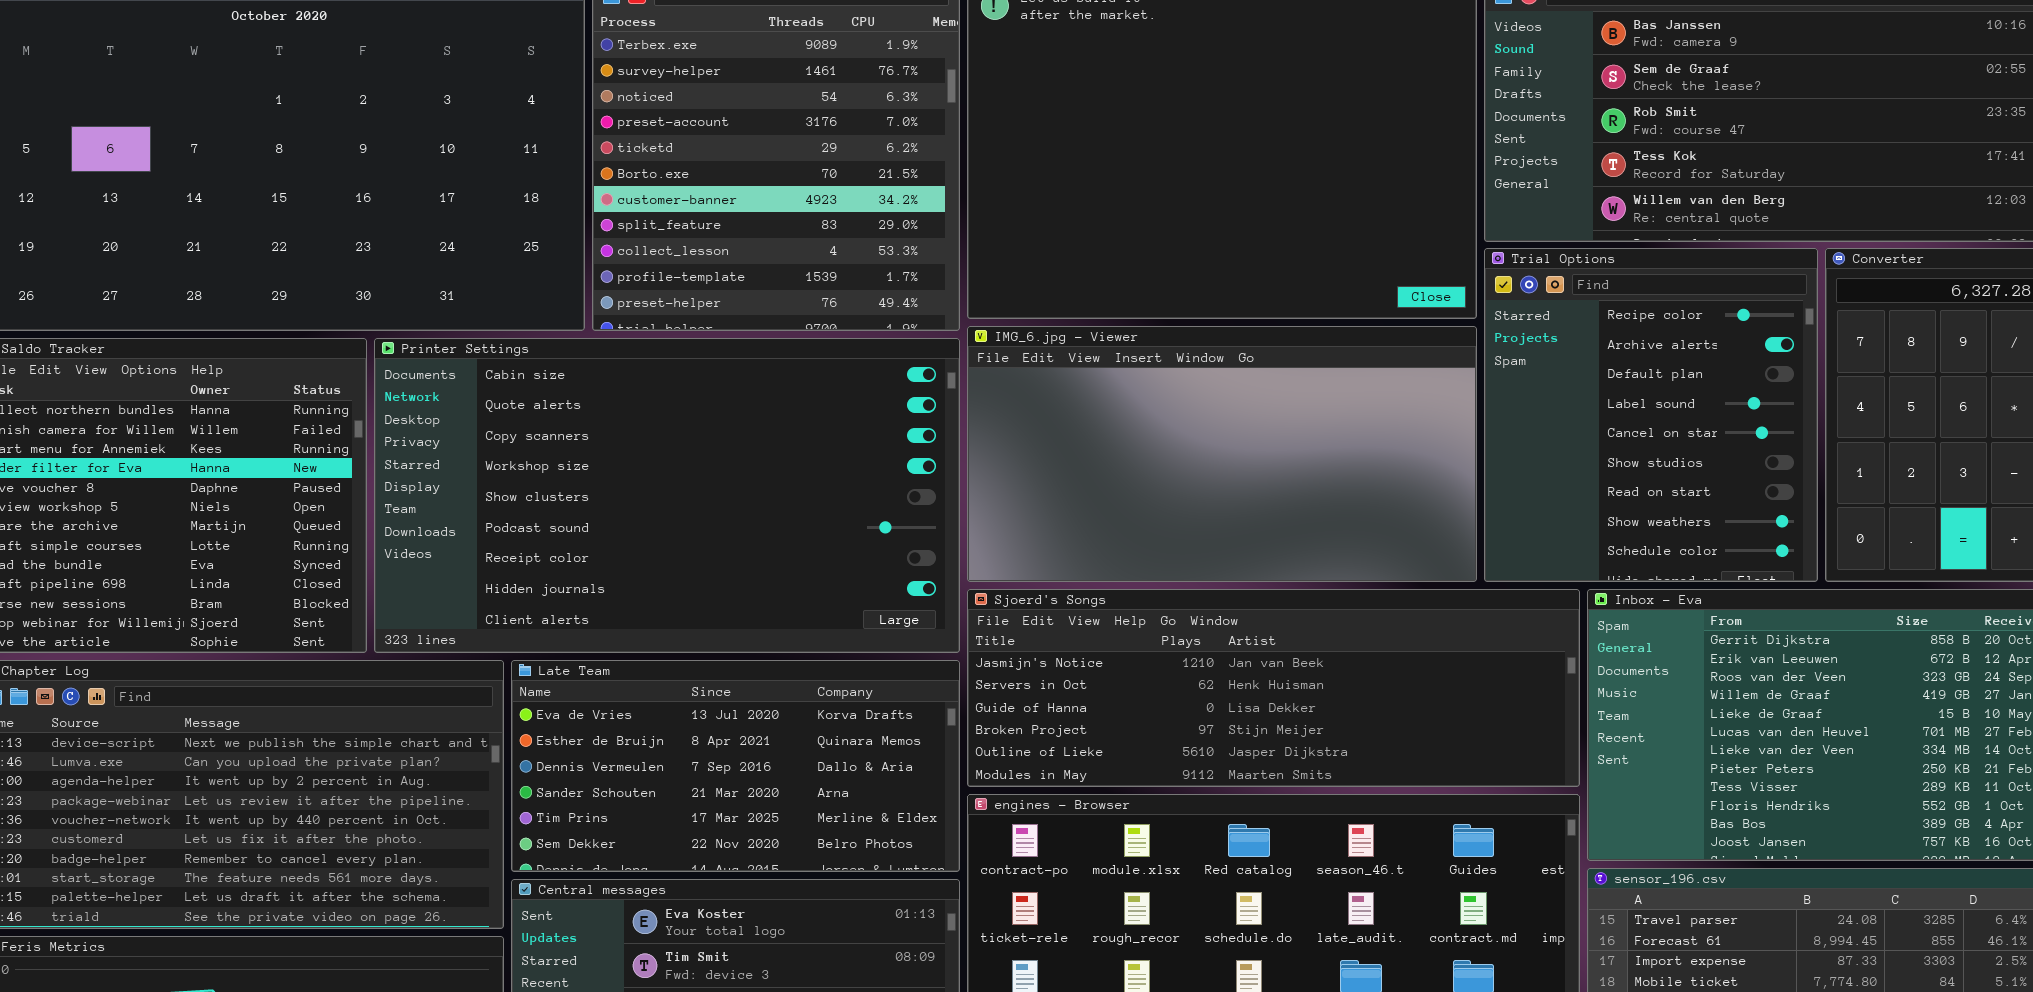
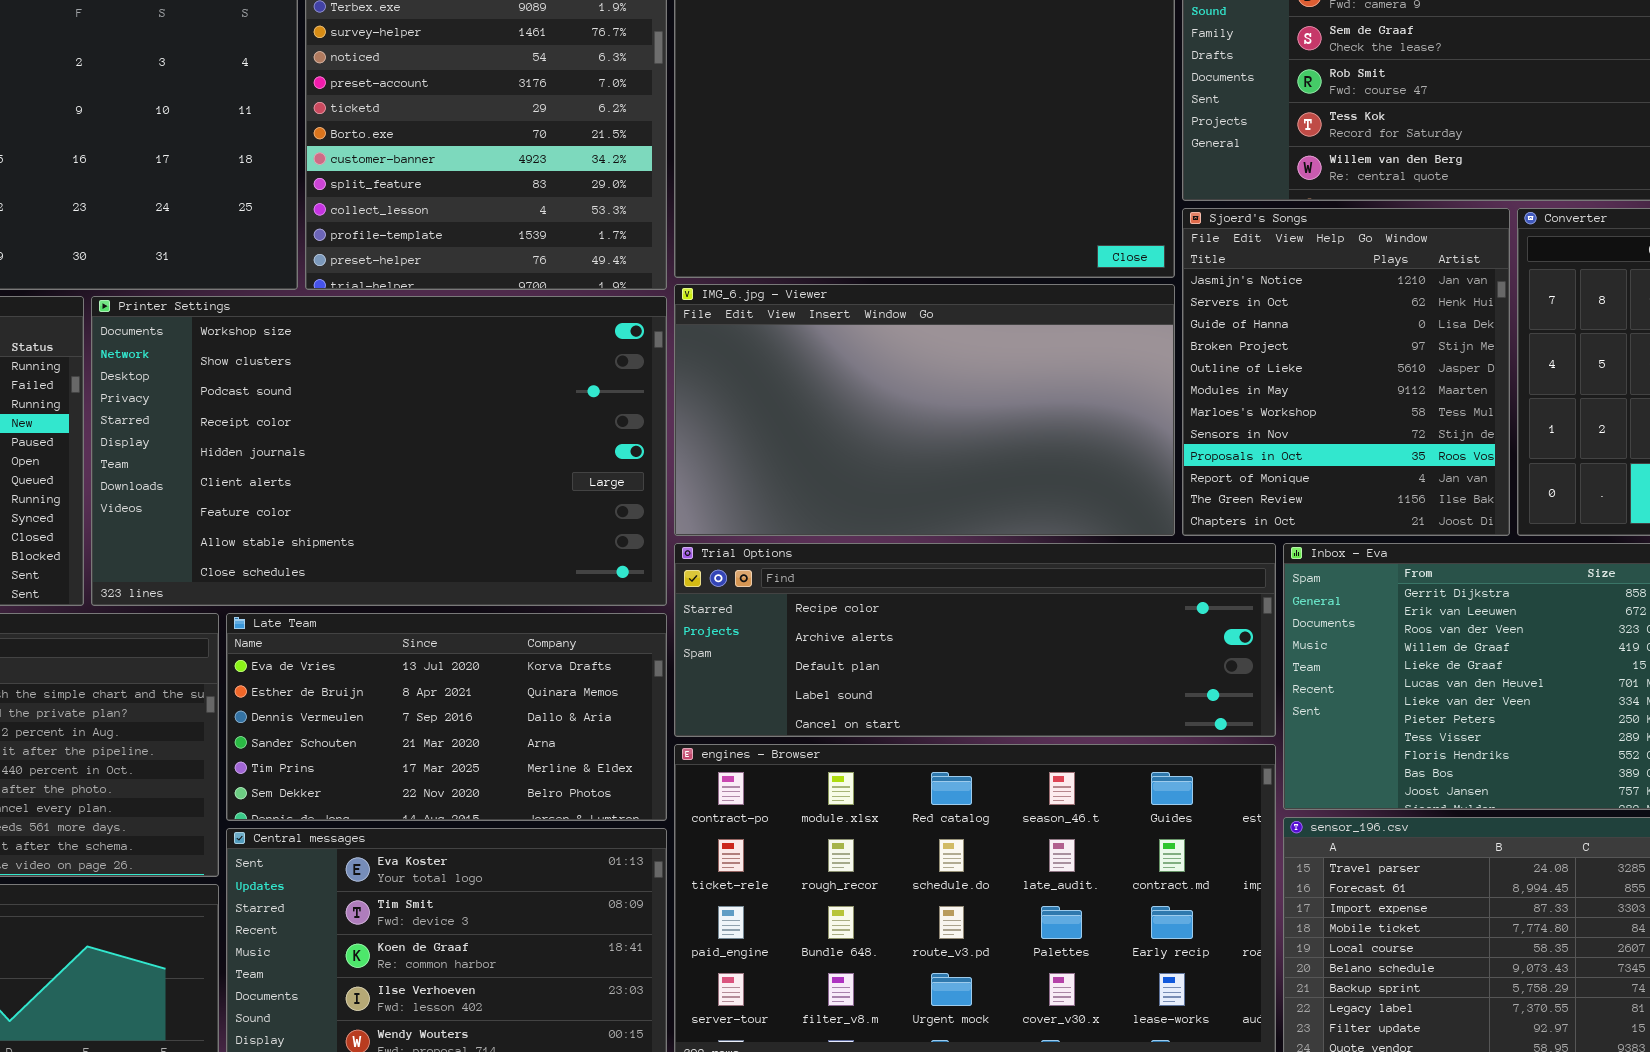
Trial Options: [1484,248,1818,582] -> [674,543,1276,737], moved, resized
Printer Settings: [374,338,960,653] -> [91,296,667,606], scrolled down 3 rows
Sjoerd's Songs: [967,589,1580,787] -> [1182,208,1510,536], moved, resized

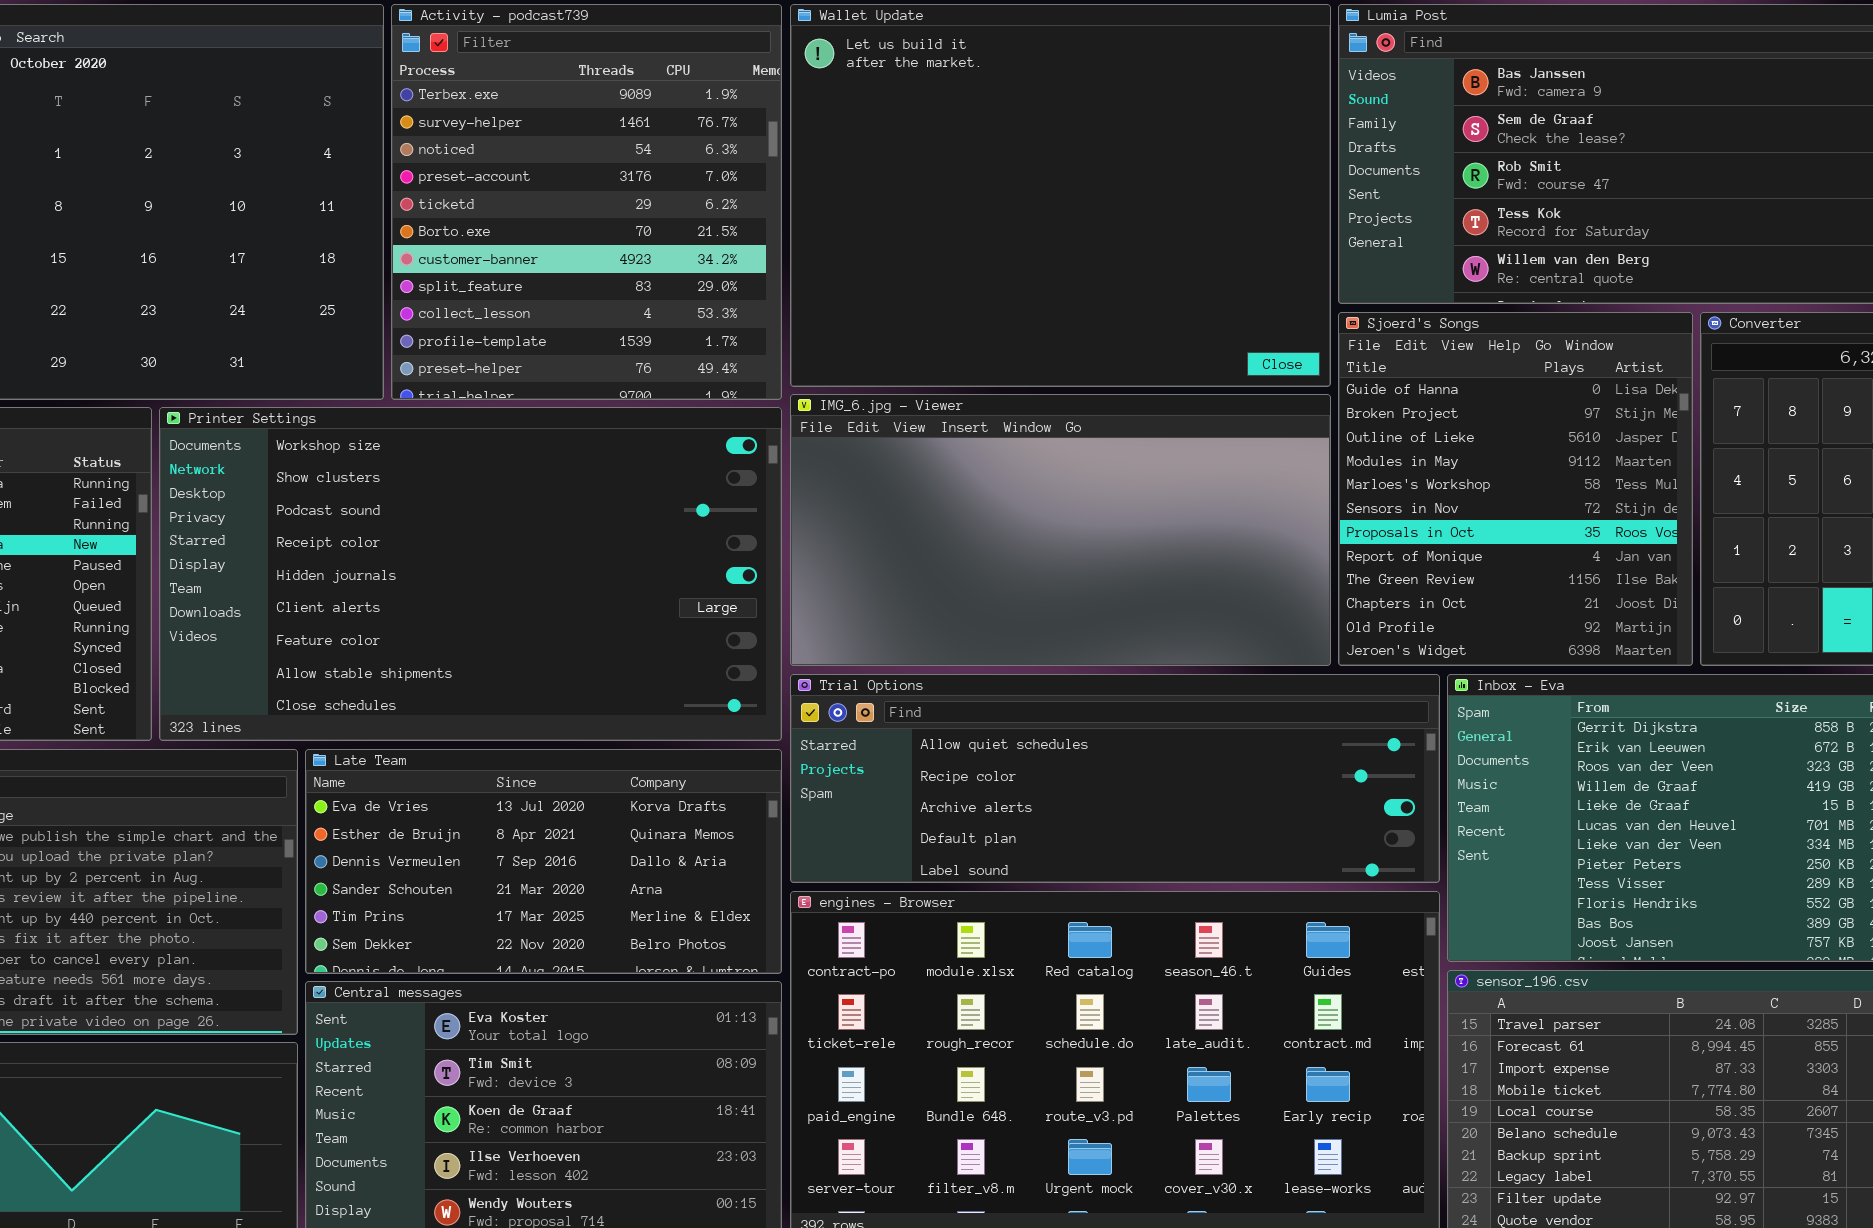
Sjoerd's Songs: [1182,208,1510,536] -> [1338,312,1693,666], scrolled down 2 rows
Trial Options: [674,543,1276,737] -> [790,674,1440,883], scrolled up 1 row

